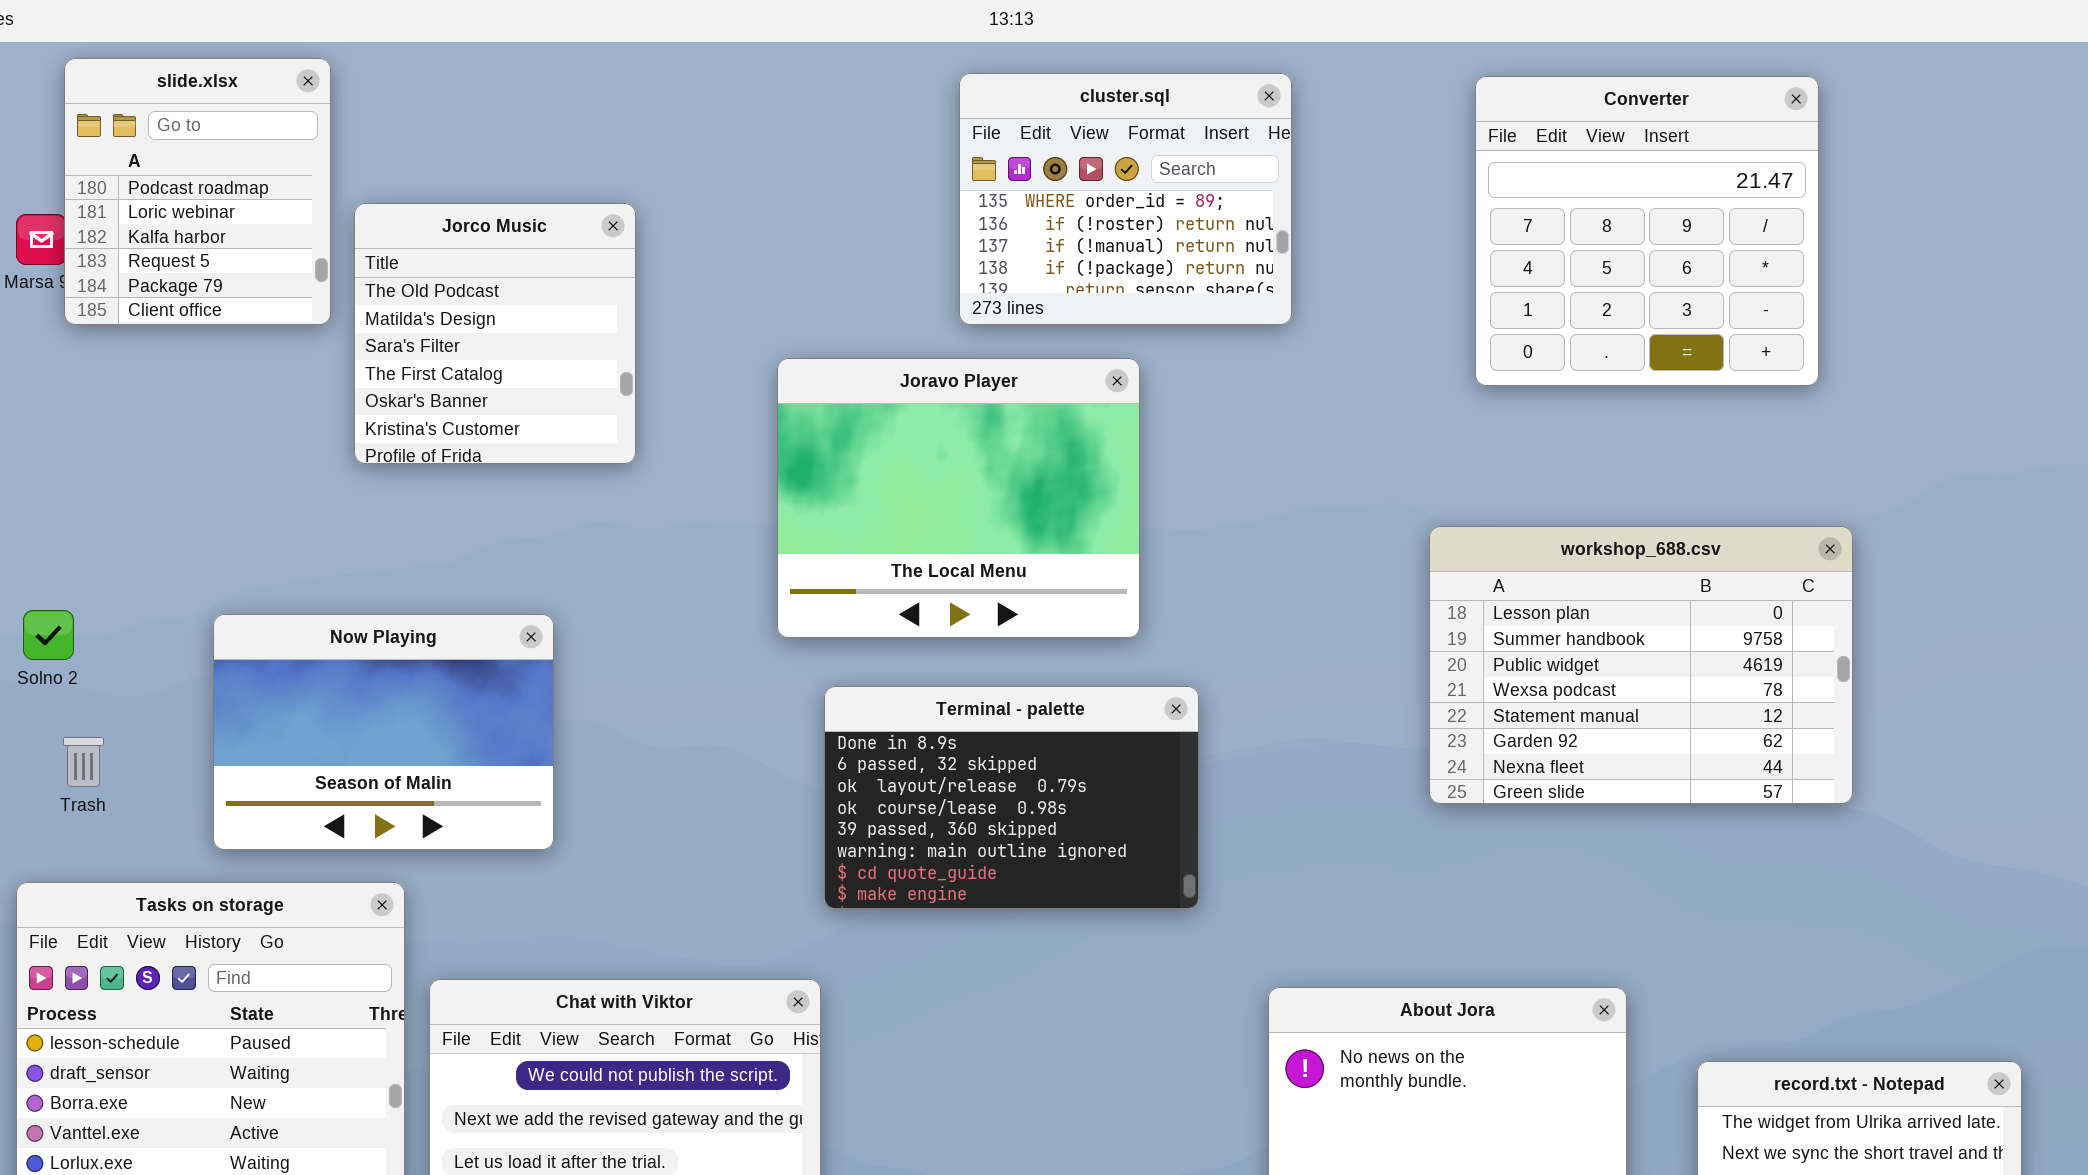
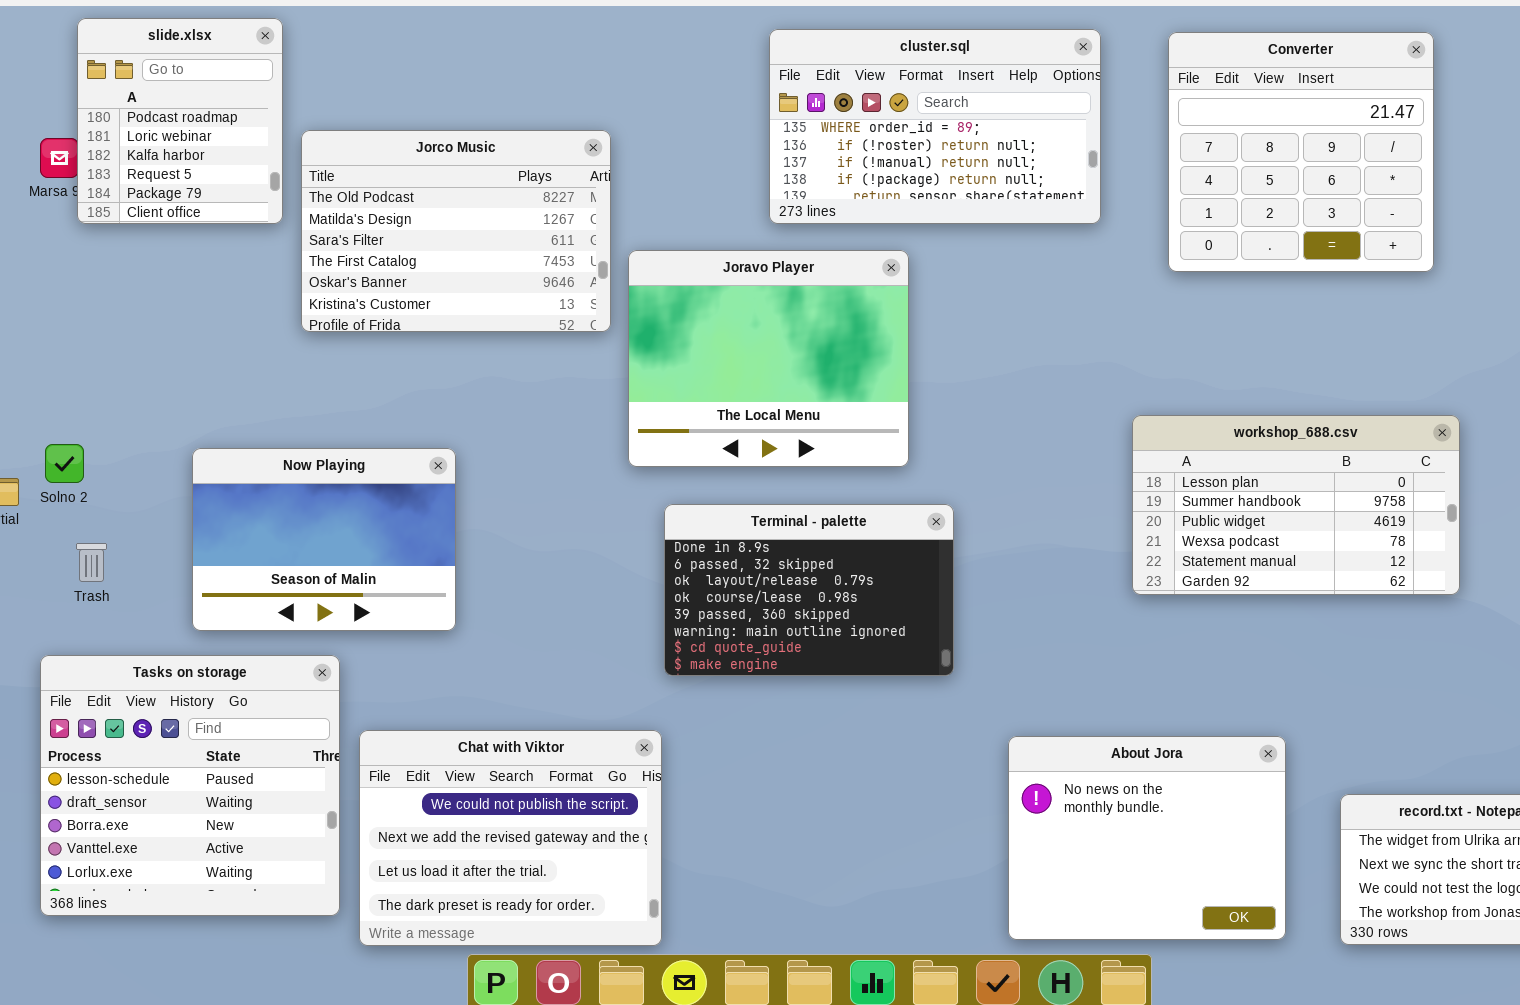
cluster.sql: [959,73,1292,325] -> [769,29,1101,224], resized
Jorco Music: [354,203,636,464] -> [301,130,611,332], resized
workshop_688.csv: [1429,526,1853,804] -> [1132,415,1460,595], resized

